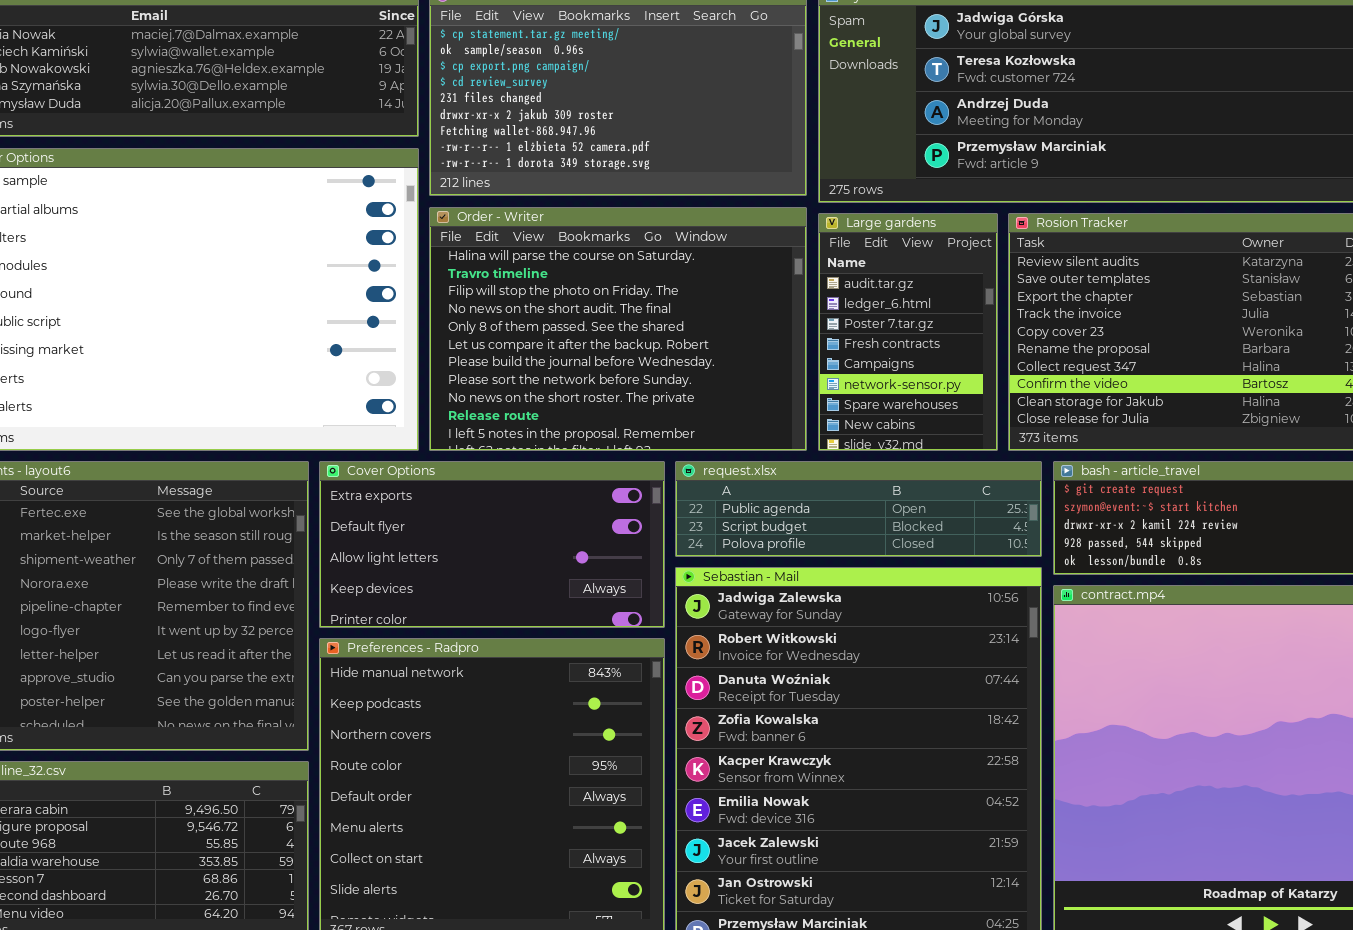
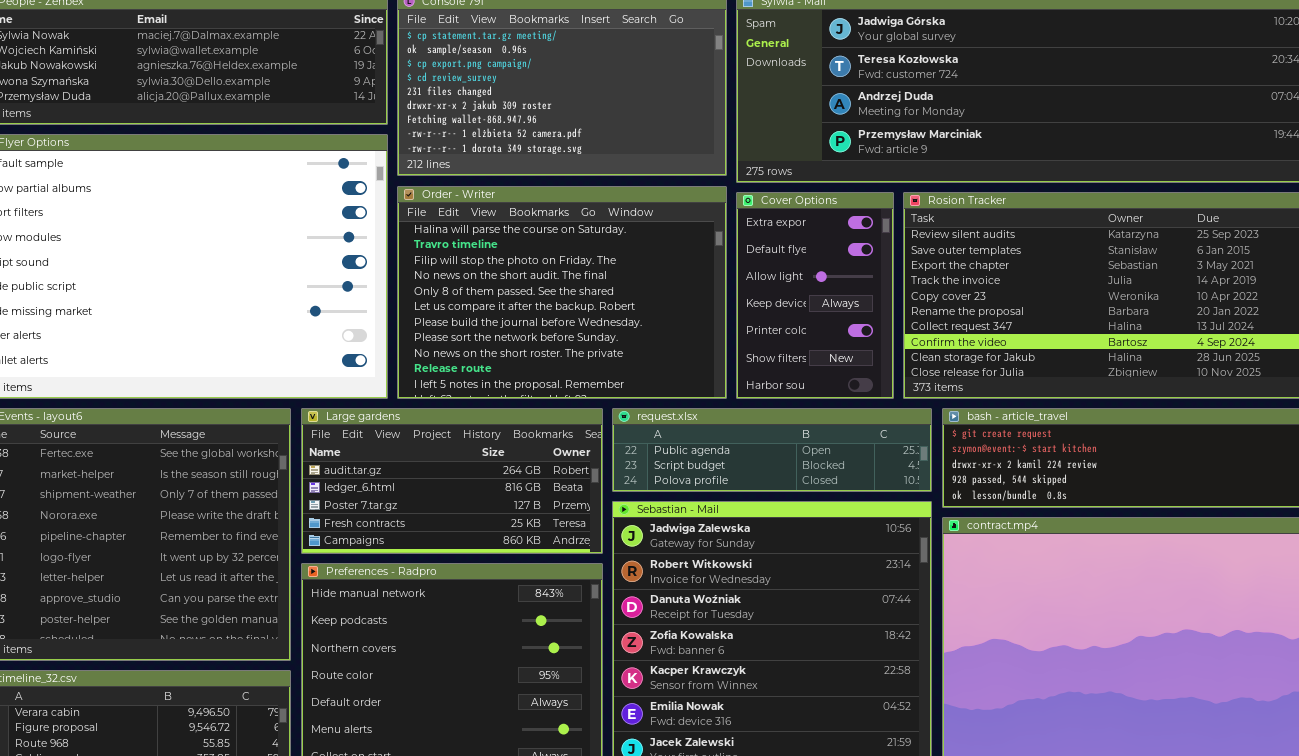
Large gardens: [818,213,998,451] -> [301,408,603,554], moved, resized
Cover Options: [319,461,665,628] -> [736,192,894,399], moved, resized

